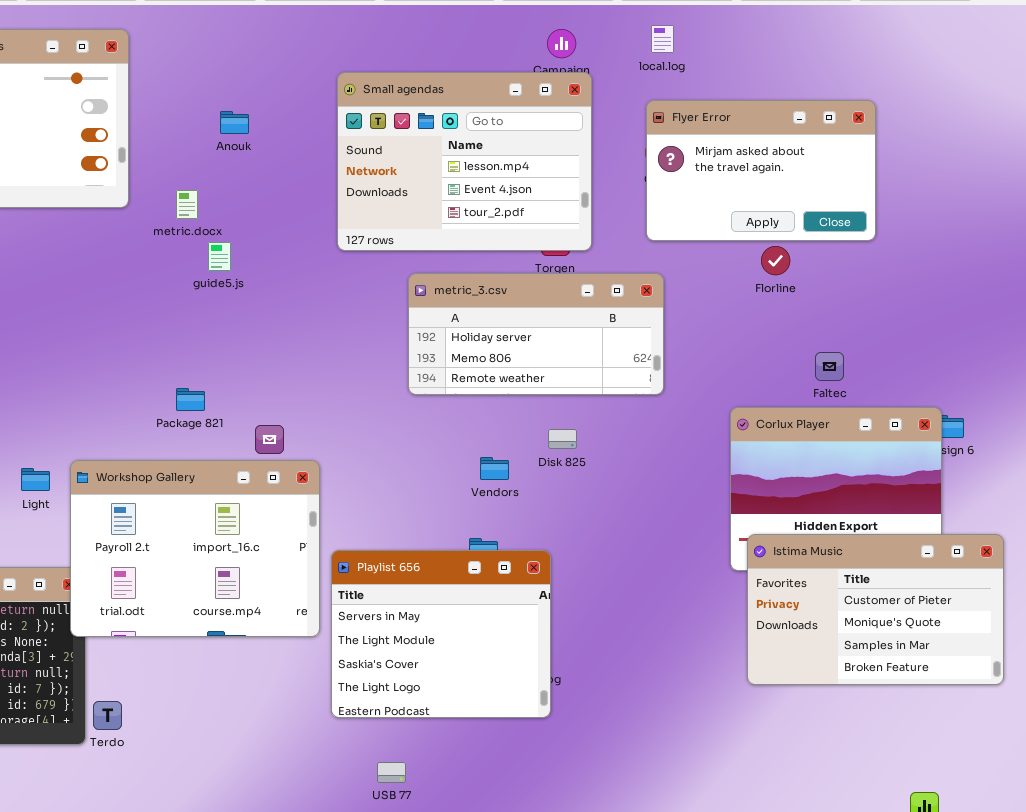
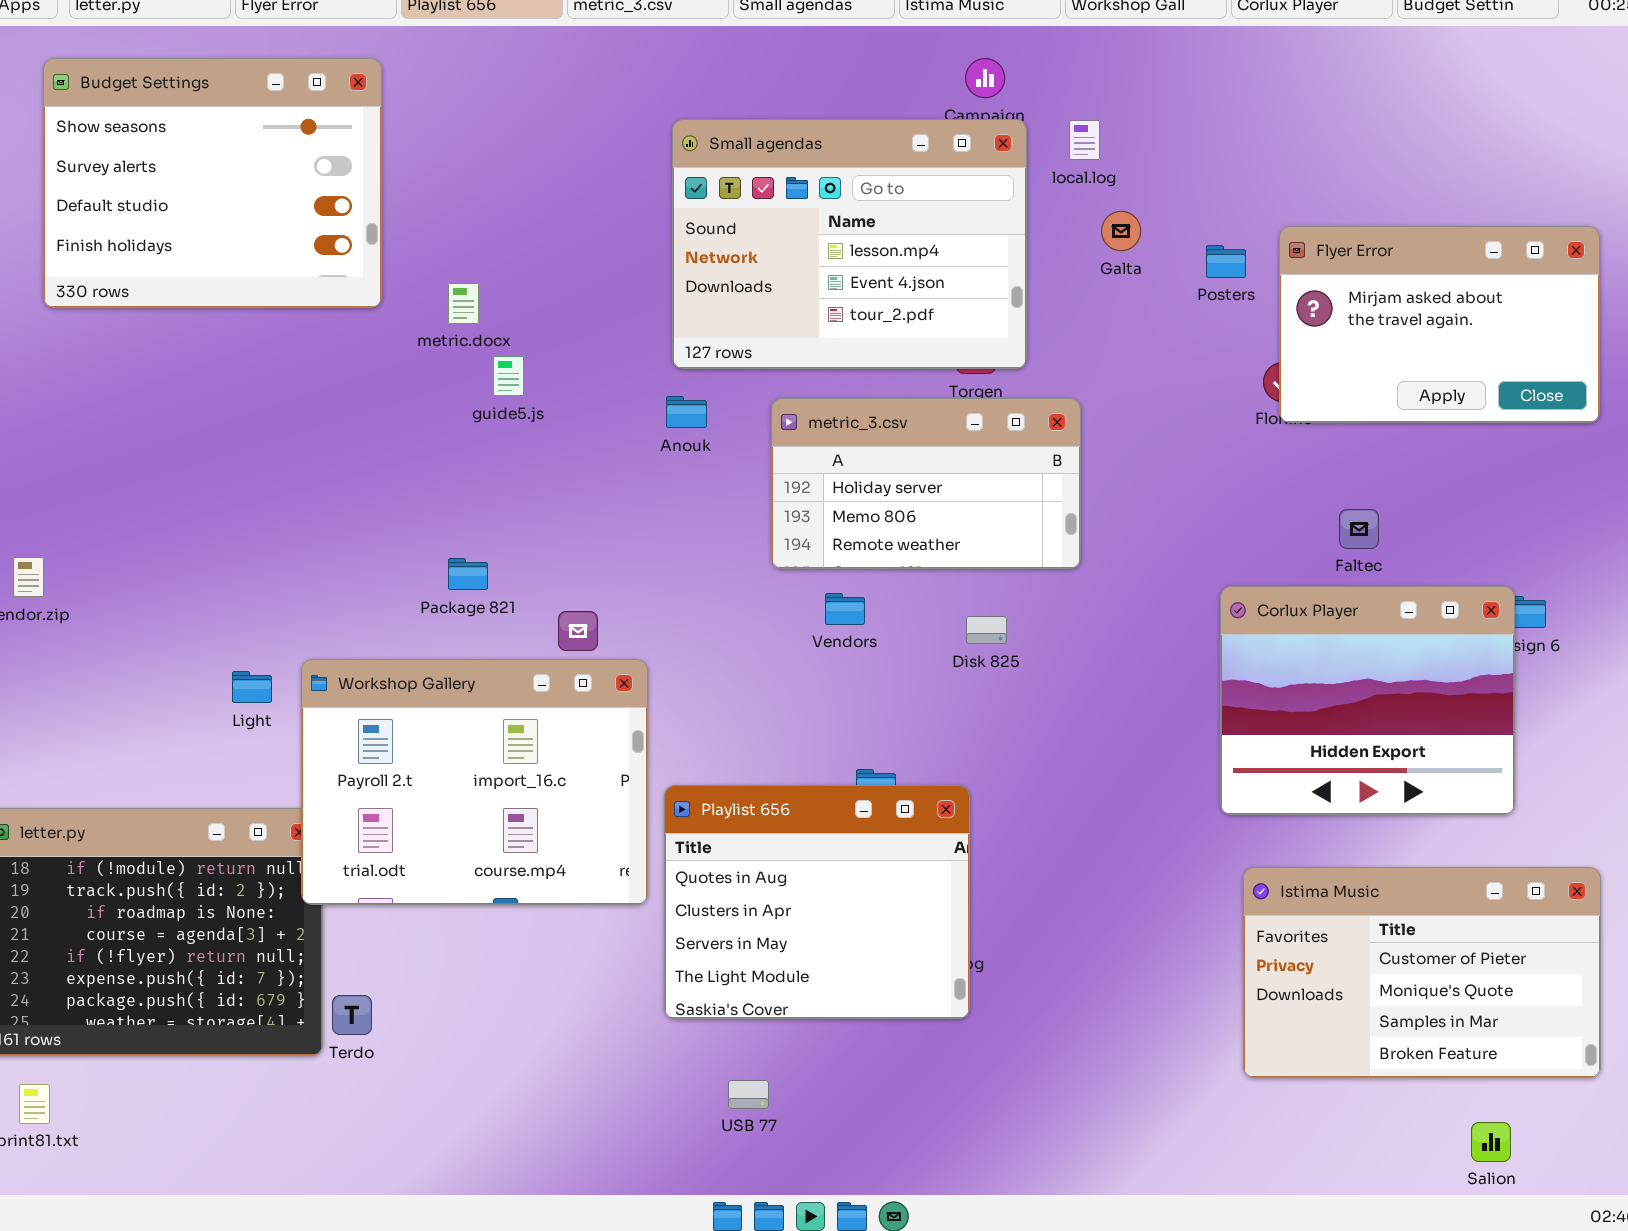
local.log: [651,25,674,53] -> [1069,120,1100,160], moved
Flyer Error: [646,100,876,241] -> [1279,226,1600,423], moved
Anouk: [220,111,249,134] -> [666,396,707,428], moved
metric_3.csv: [408,273,664,395] -> [771,398,1081,569], resized
Vendors: [480,457,509,480] -> [825,593,865,625], moved
Istima Music: [747,534,1004,685] -> [1243,867,1601,1078], moved
Playlist 656: [331,550,551,718] -> [664,785,970,1019], scrolled up 2 rows

